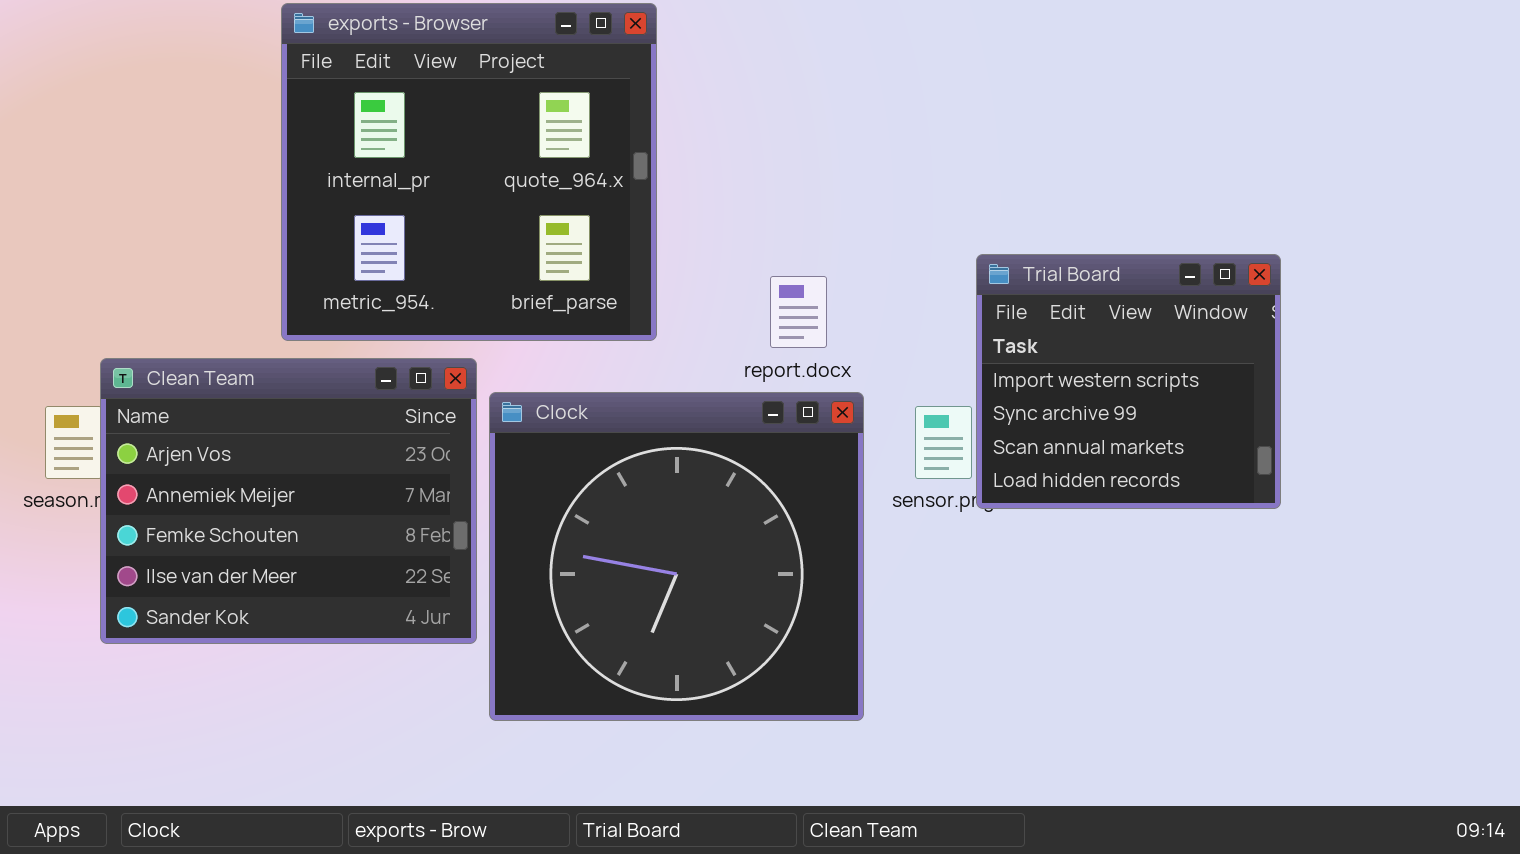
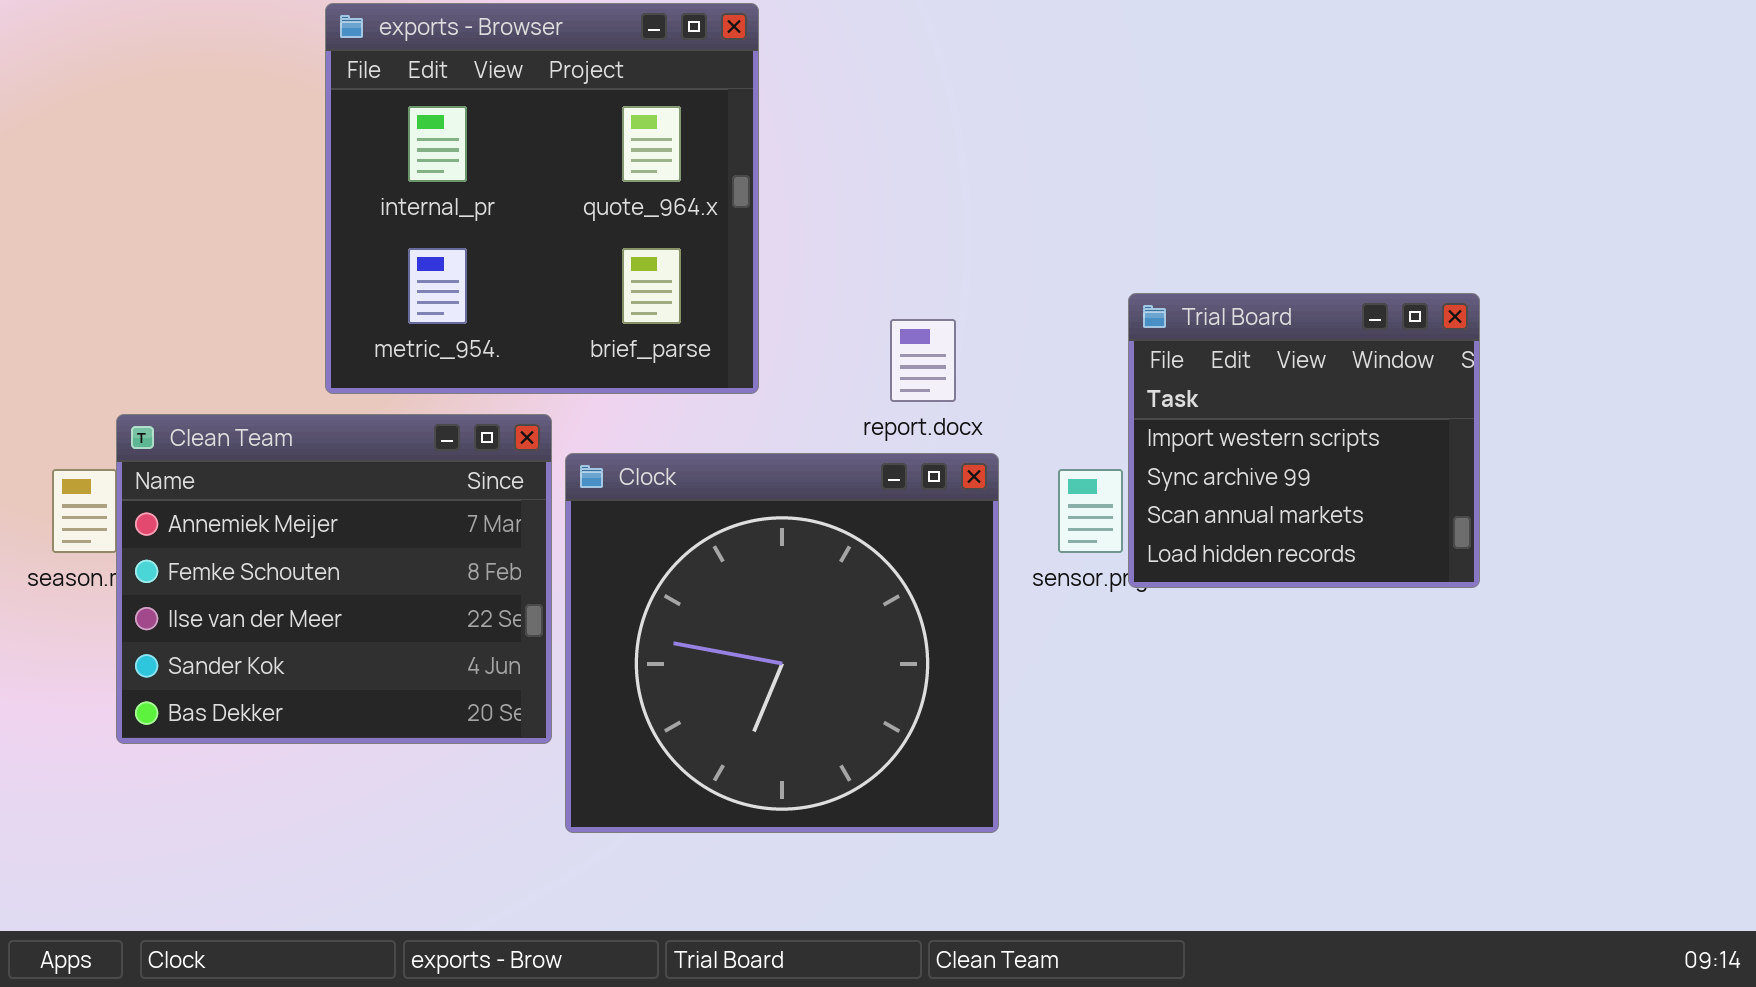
Clean Team: [100,358,477,644] -> [116,414,552,744], scrolled down 1 row

